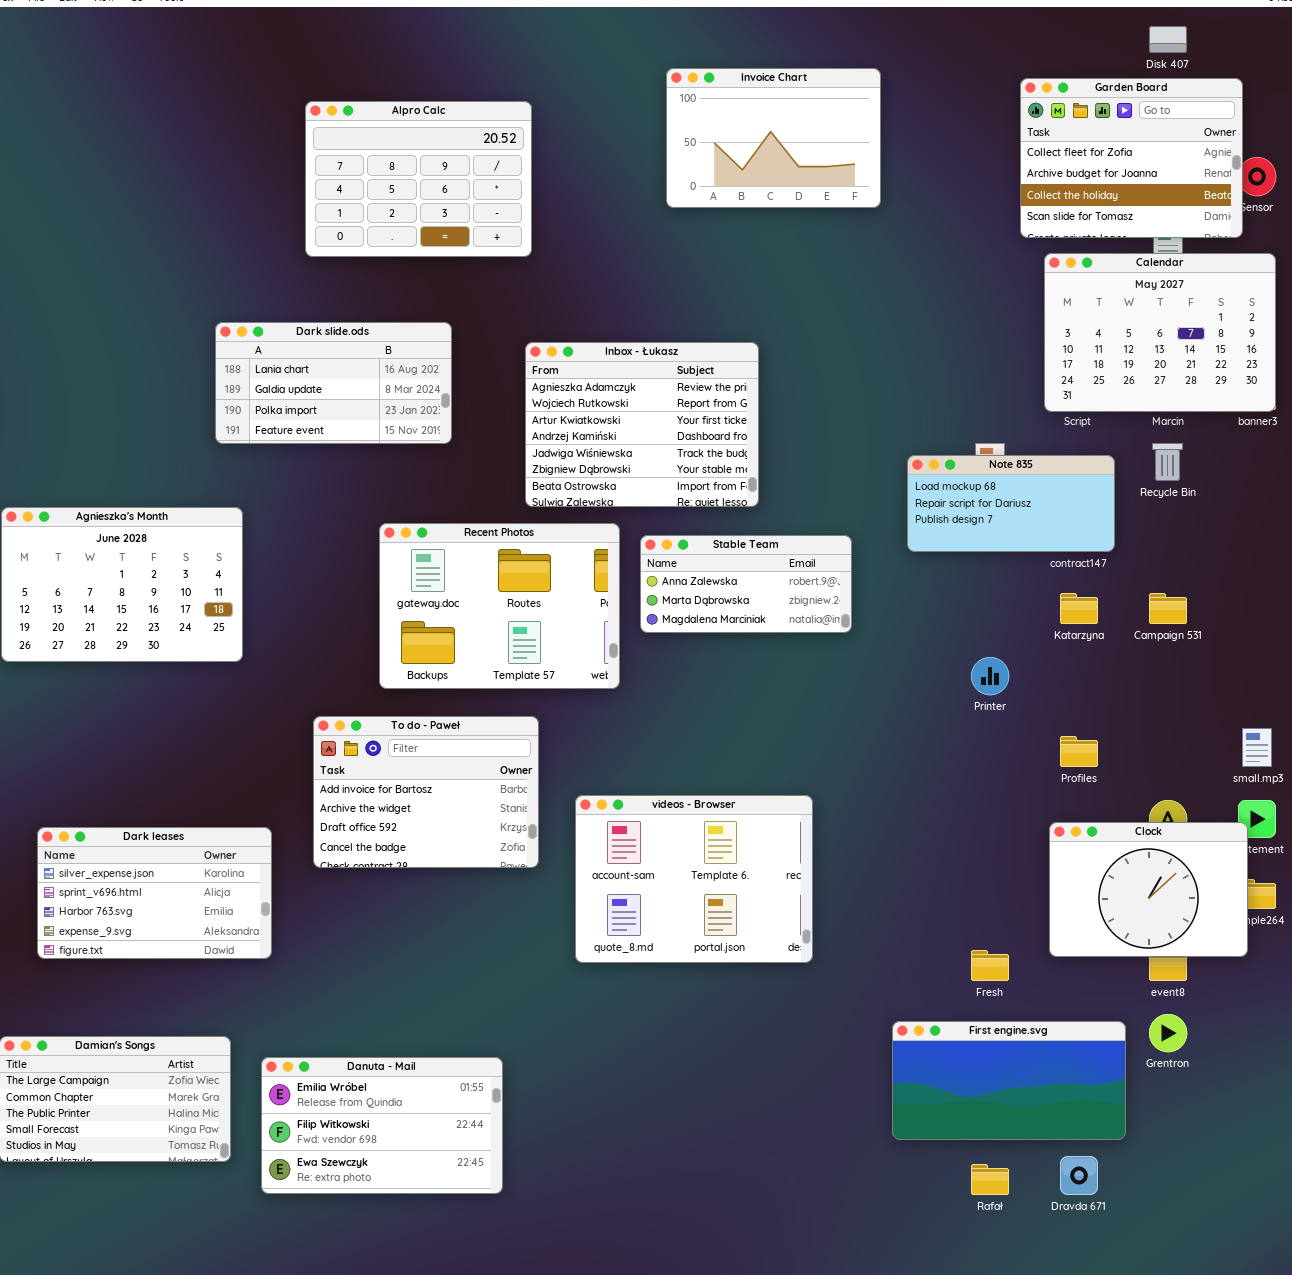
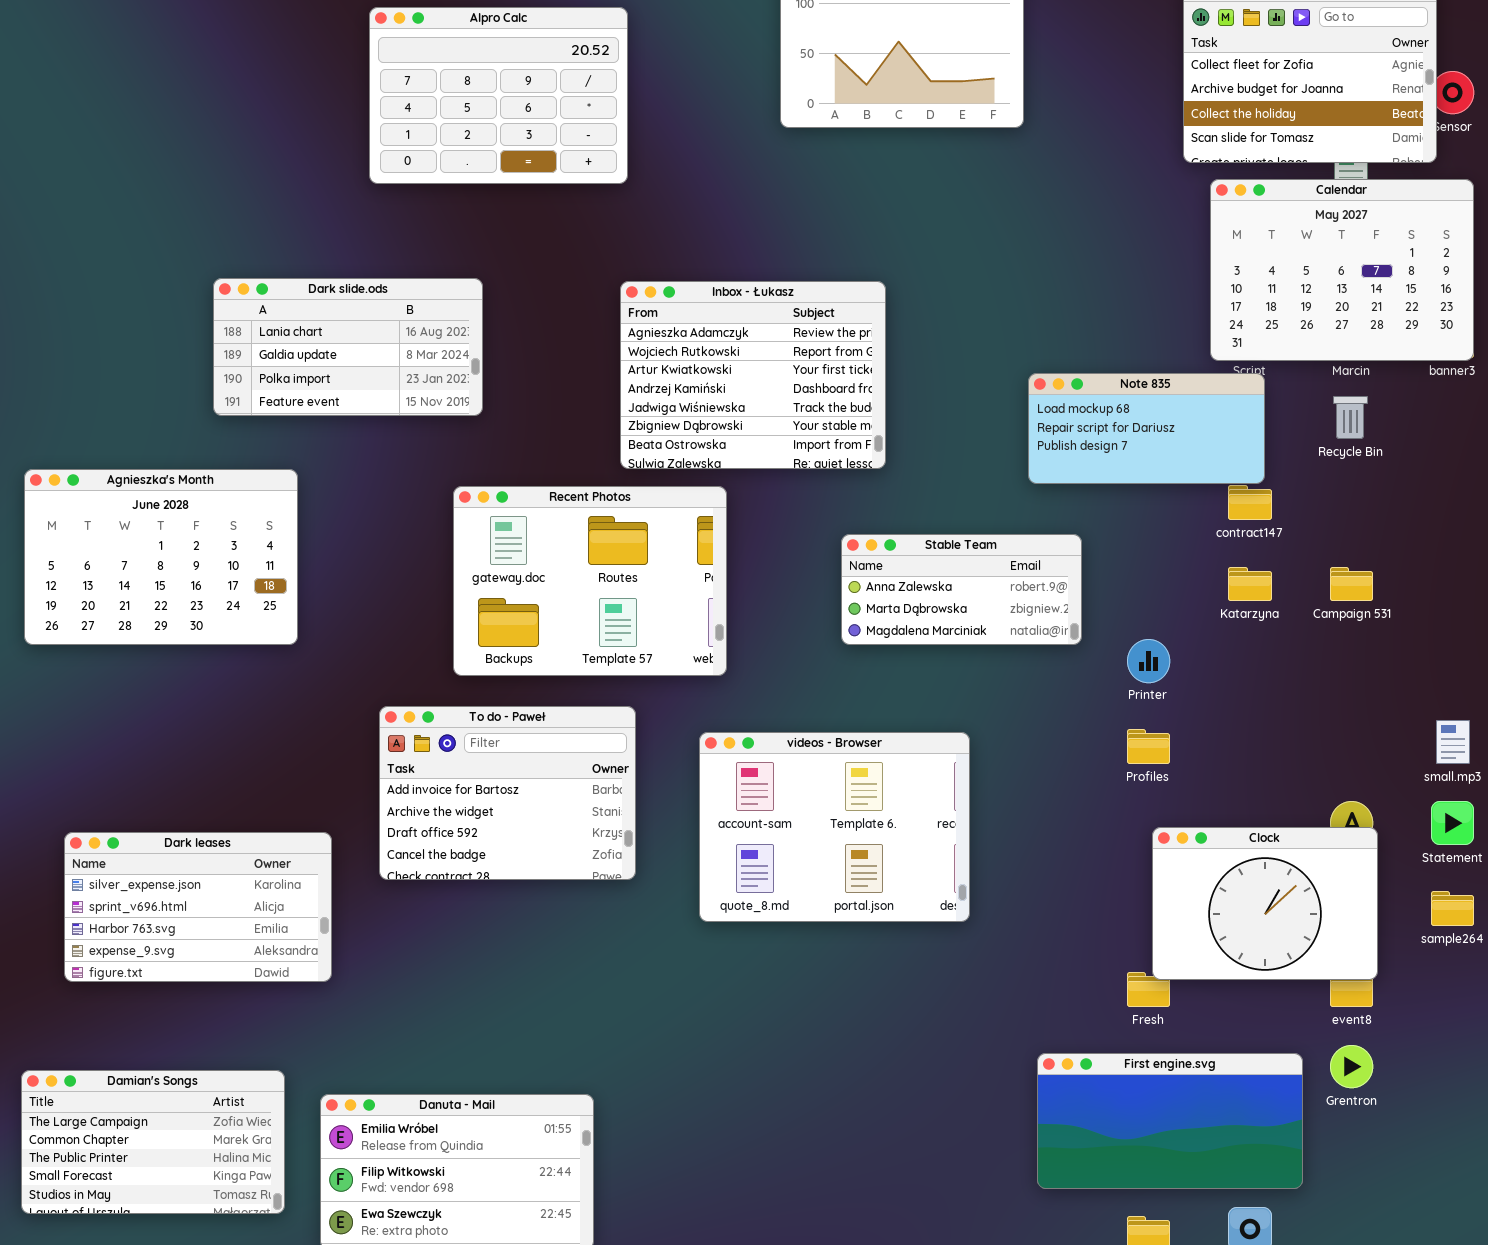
Dark slide.ods: [215,322,452,444] -> [213,278,483,416], moved
Note 835: [907,455,1115,552] -> [1028,373,1265,484], moved
Stable Team: [640,535,852,633] -> [841,534,1082,645], moved
Profiles: [1060,736,1098,767] -> [1127,729,1170,764], moved
videos - Browser: [575,795,813,963] -> [699,732,970,922], moved
Clock: [1049,822,1248,957] -> [1152,827,1378,980], moved

